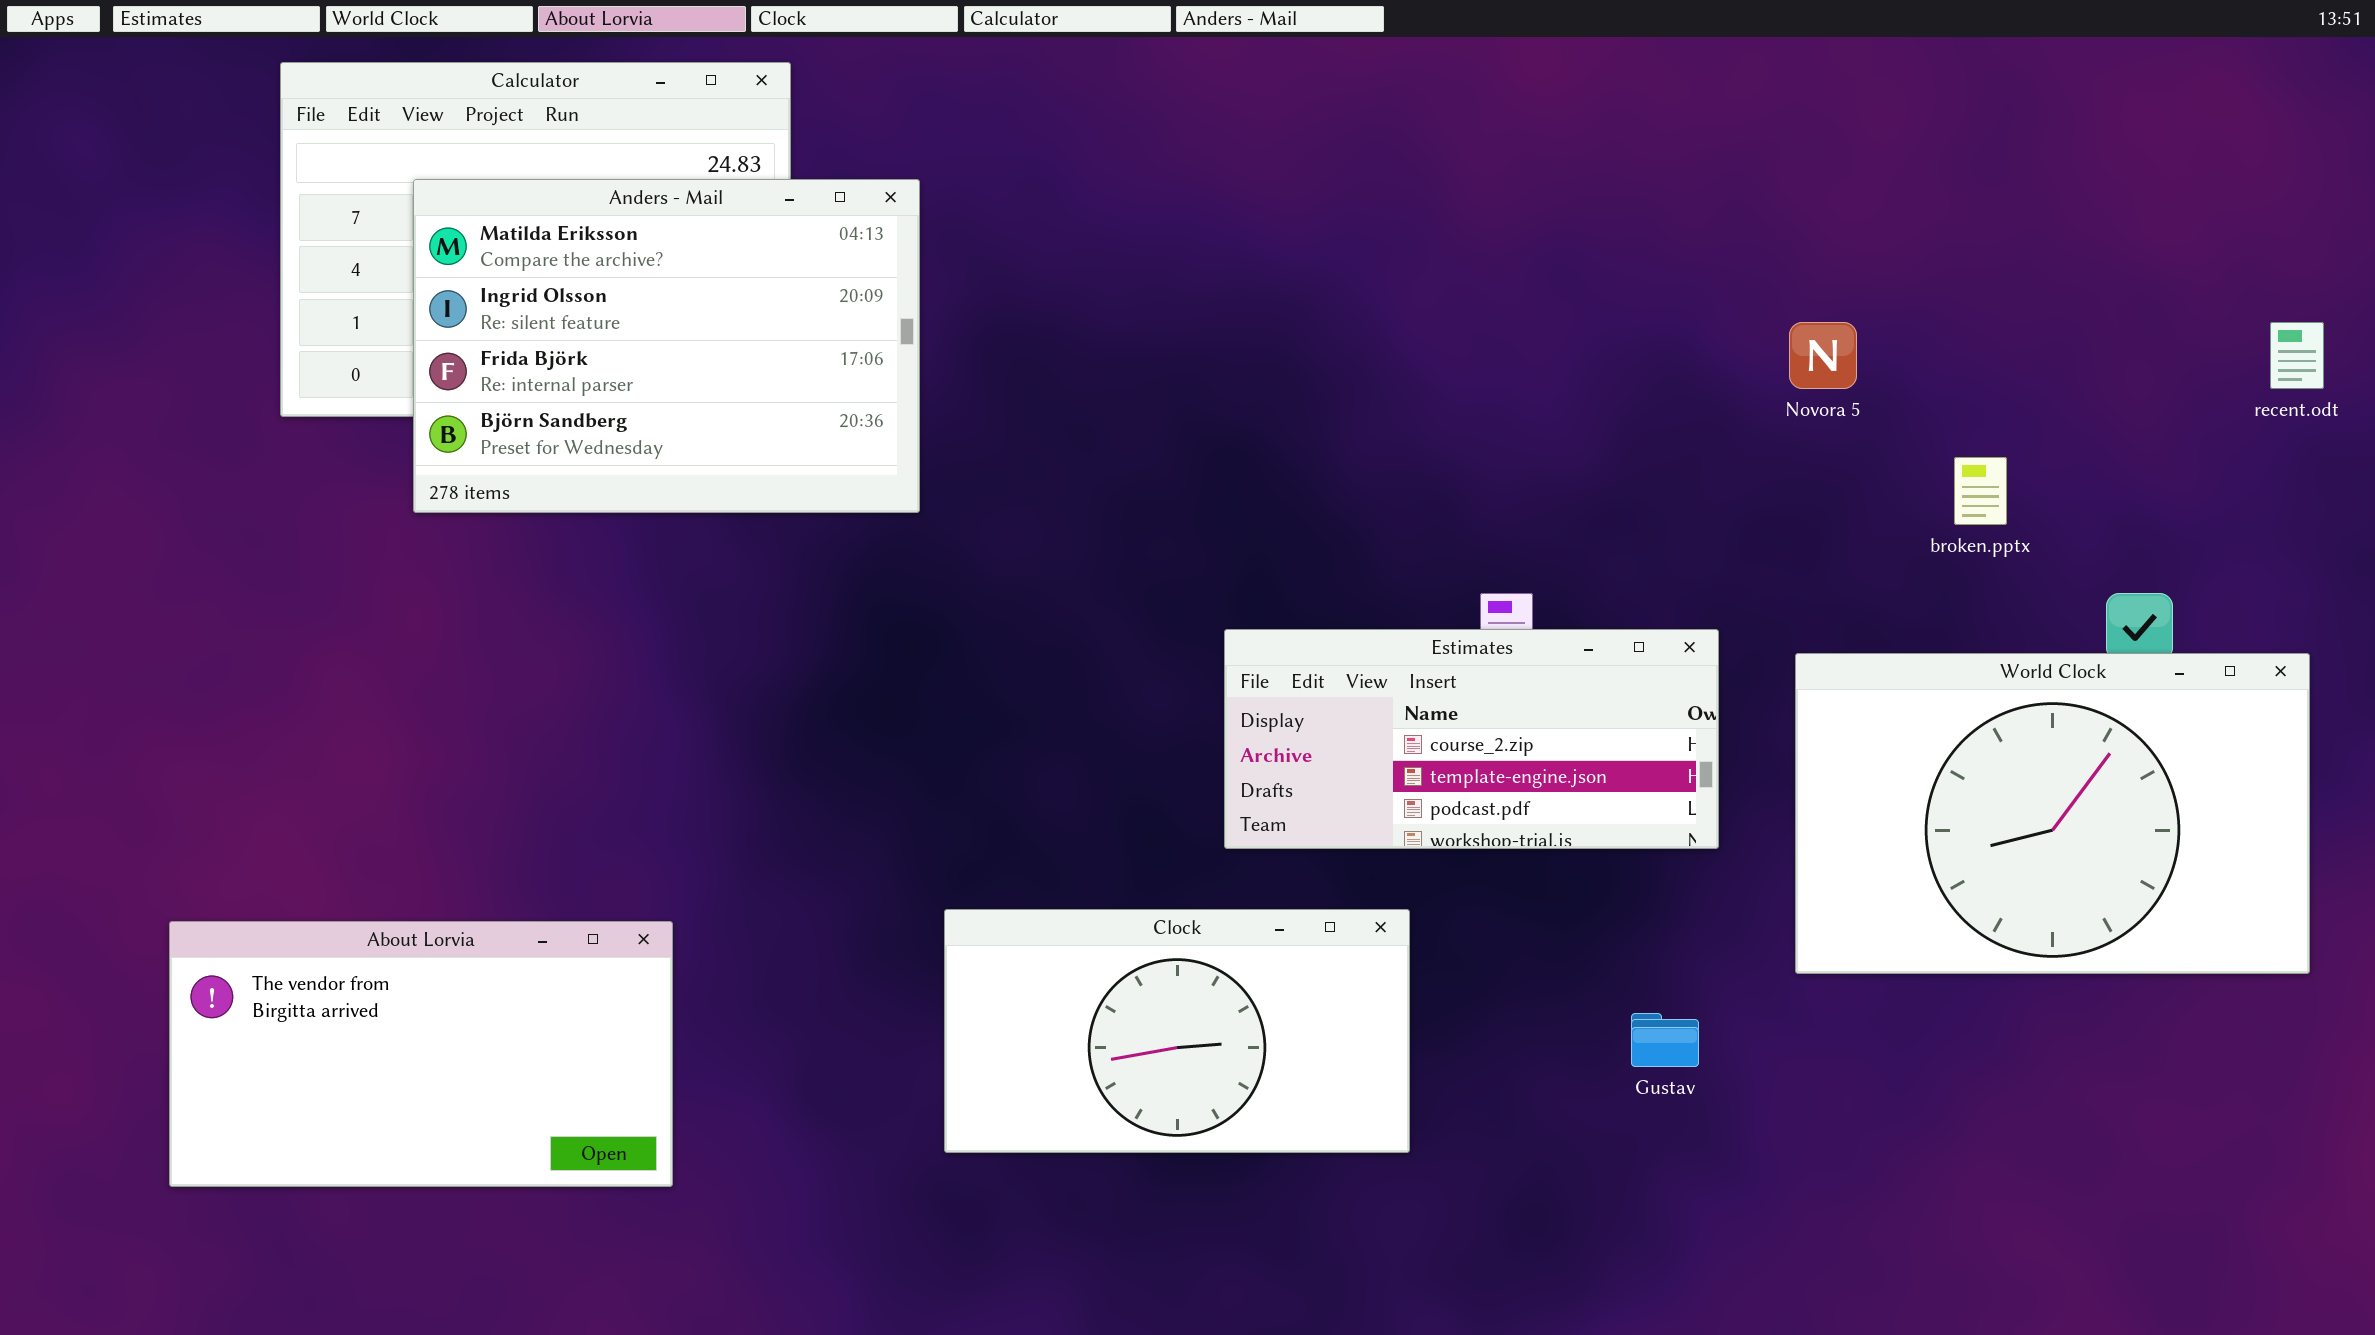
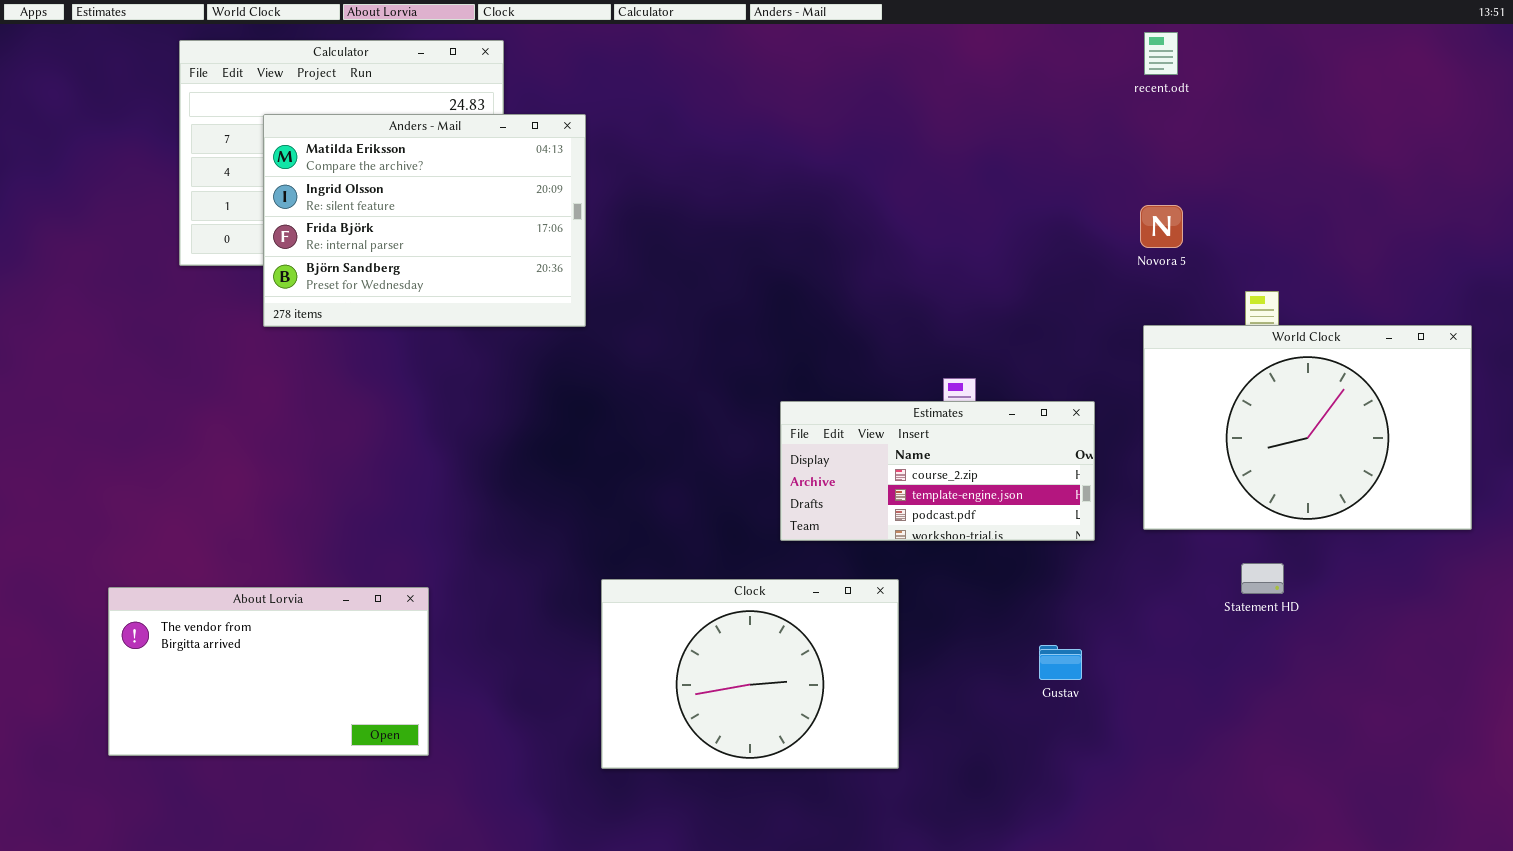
recent.odt: [2270,322,2324,389] -> [1144,32,1178,75], moved
World Clock: [1795,653,2310,974] -> [1143,325,1472,530], moved
Clock: [944,909,1410,1153] -> [601,579,899,769], resized

